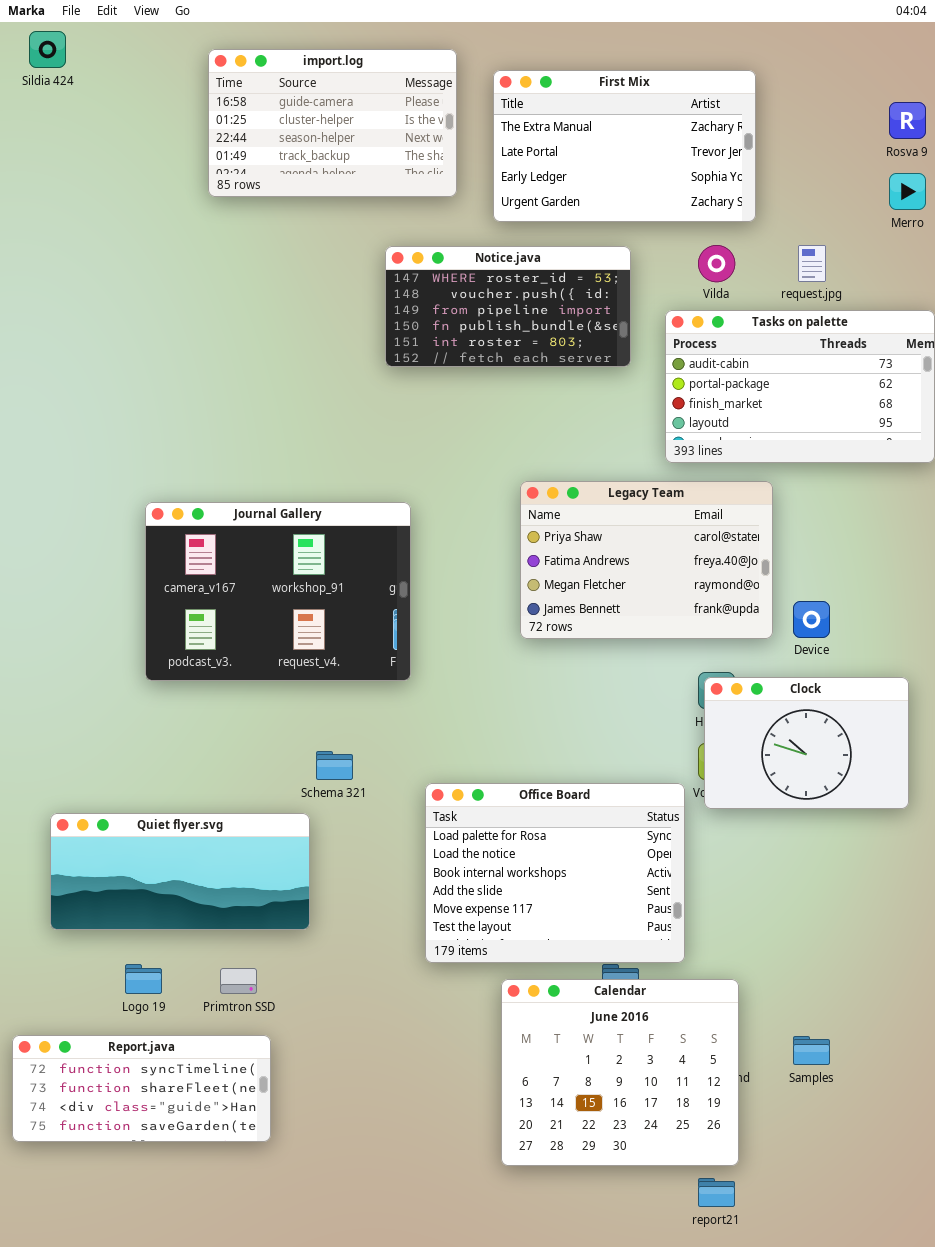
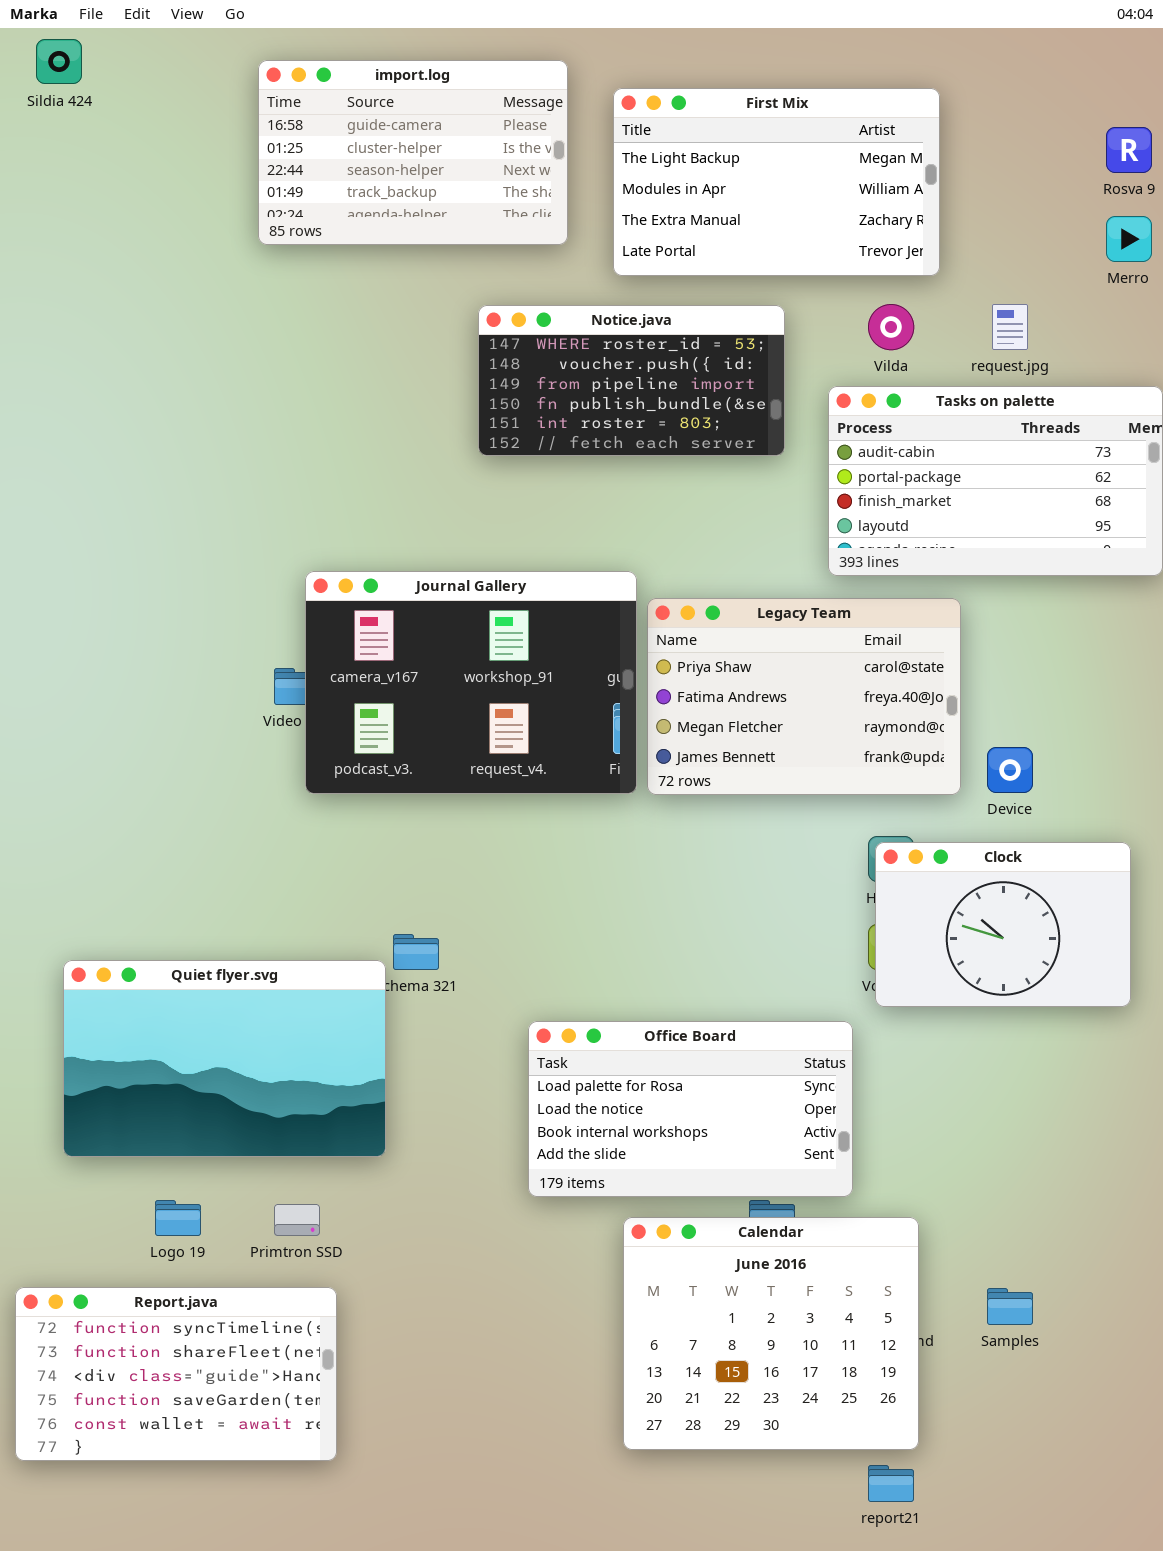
First Mix: [493,70,756,222] -> [613,88,940,276], scrolled up 2 rows
Journal Gallery: [145,502,411,681] -> [305,571,637,794], moved
Office Board: [425,783,685,963] -> [528,1021,853,1197], resized
Quiet flyer.svg: [50,813,310,930] -> [63,960,386,1157], resized
Report.java: [12,1035,271,1142] -> [15,1287,337,1461], resized

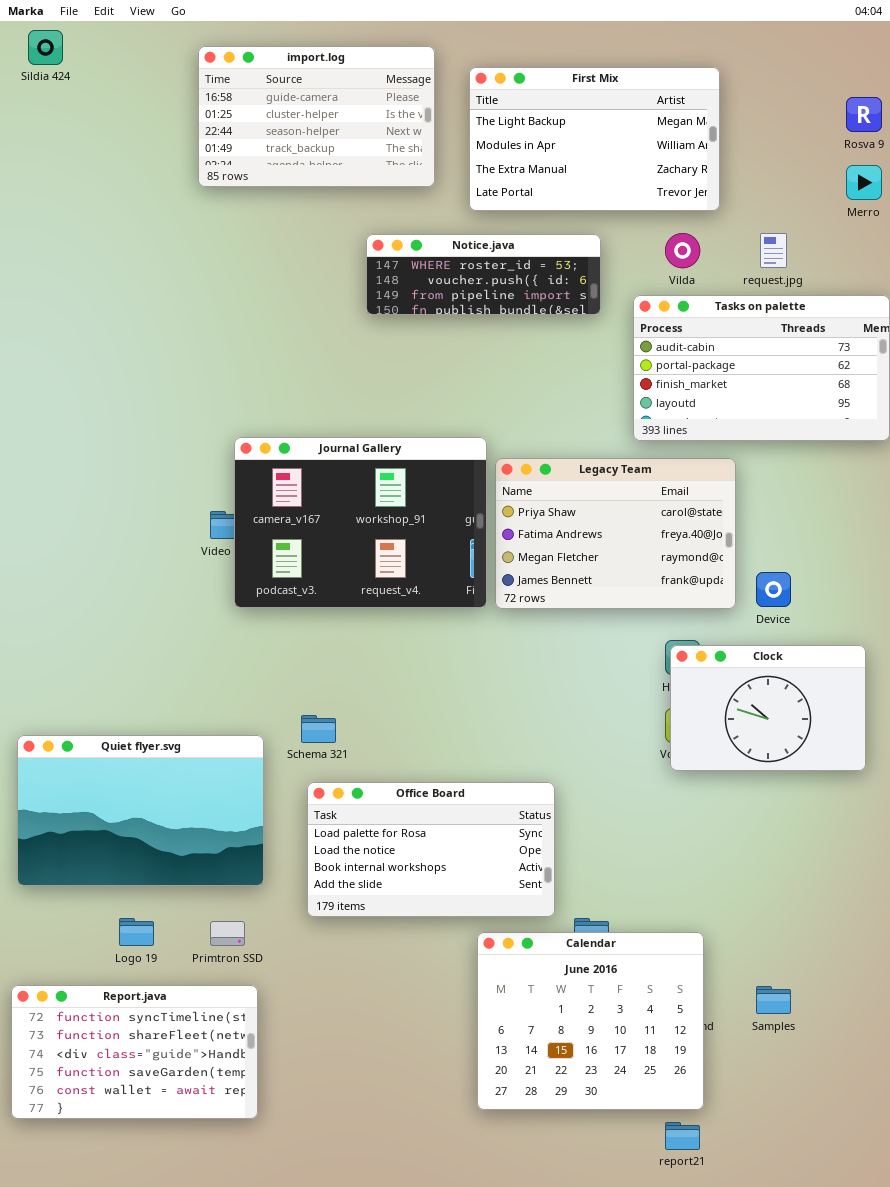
Notice.java: [478,305,785,456] -> [366,234,601,315], resized
Quiet flyer.svg: [63,960,386,1157] -> [17,735,264,886], moved
Office Board: [528,1021,853,1197] -> [307,782,555,917], moved

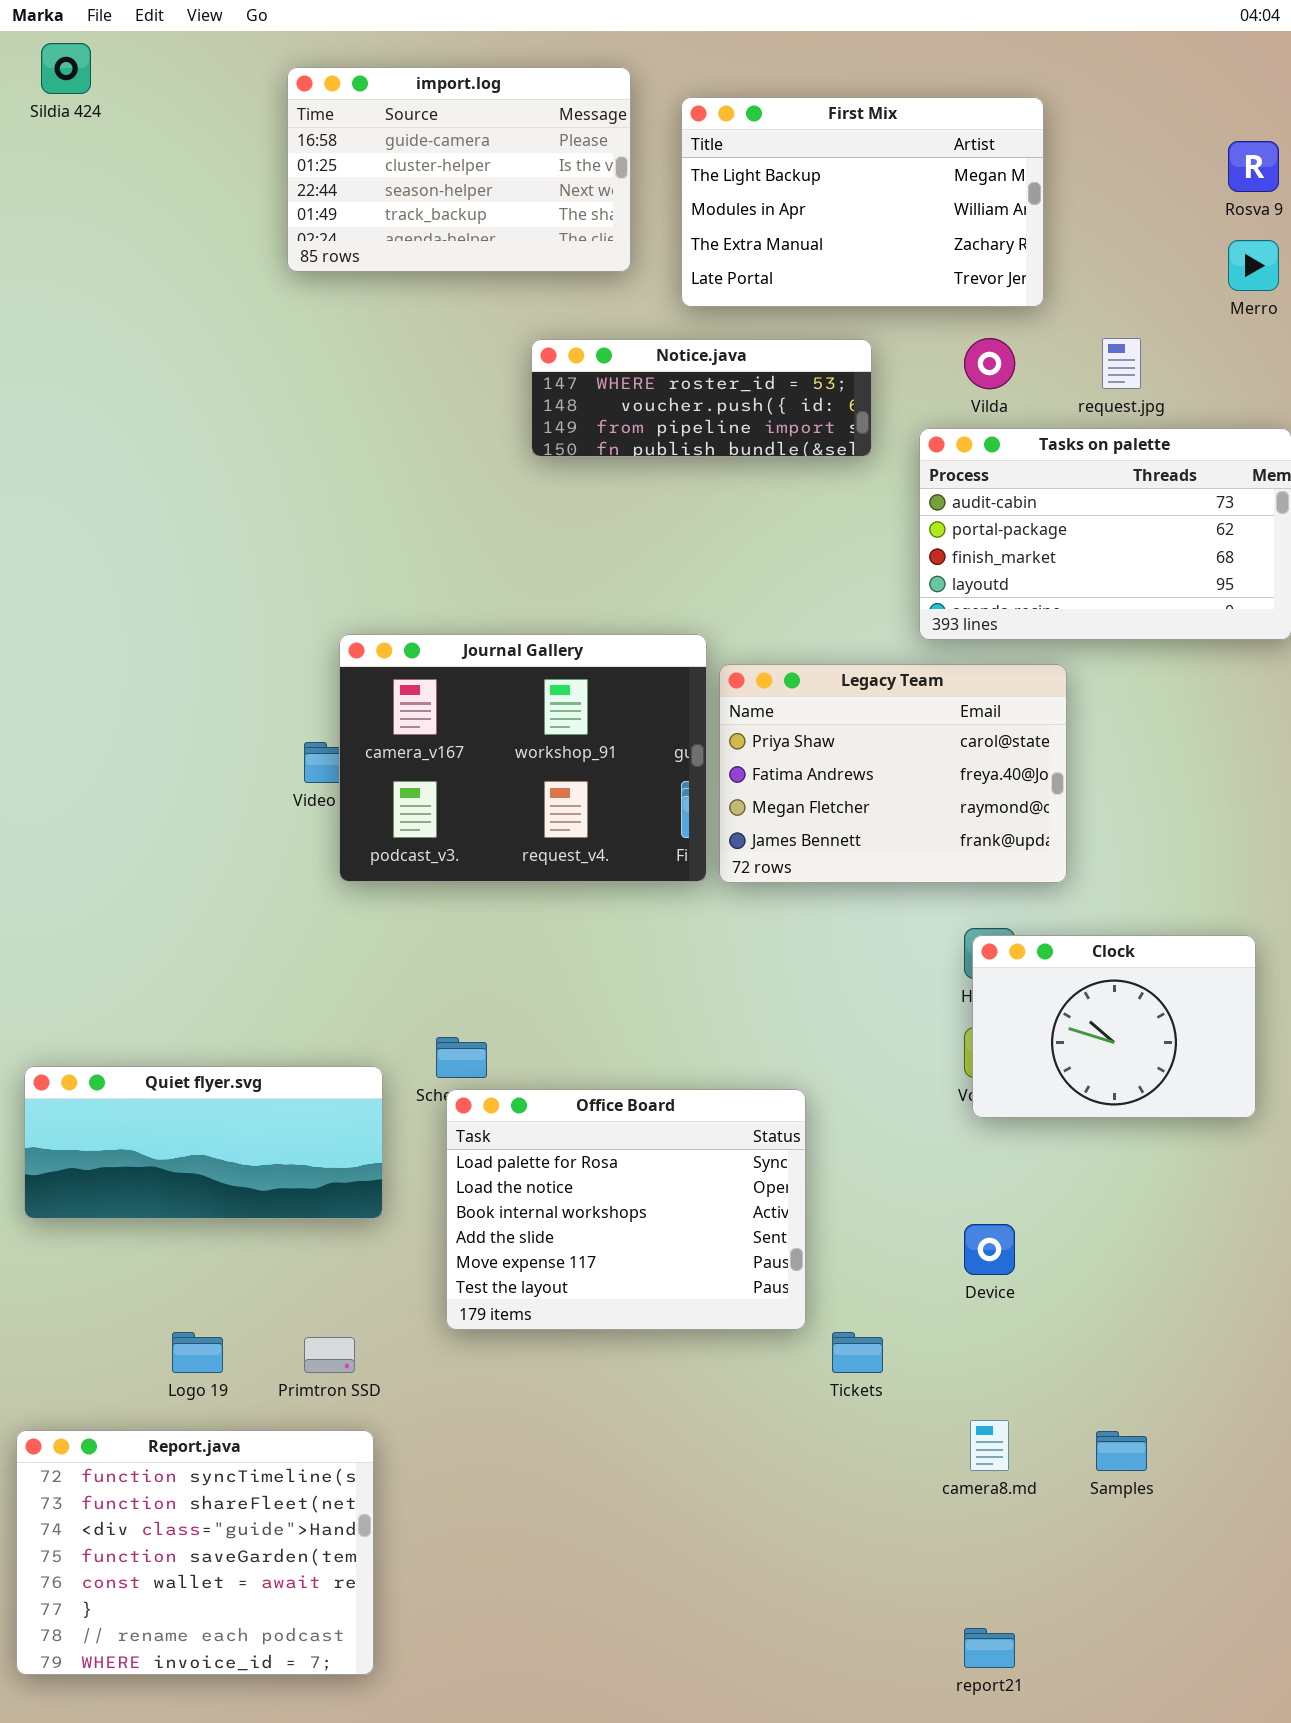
Device: [756,572,791,607] -> [964,1224,1015,1275], moved
Quiet flyer.svg: [17,735,264,886] -> [24,1066,383,1219], resized
Office Board: [307,782,555,917] -> [446,1089,806,1330], resized
Calendar: [477,932,704,1110] -> none, closed
Report.java: [11,985,258,1119] -> [16,1430,374,1675], resized

